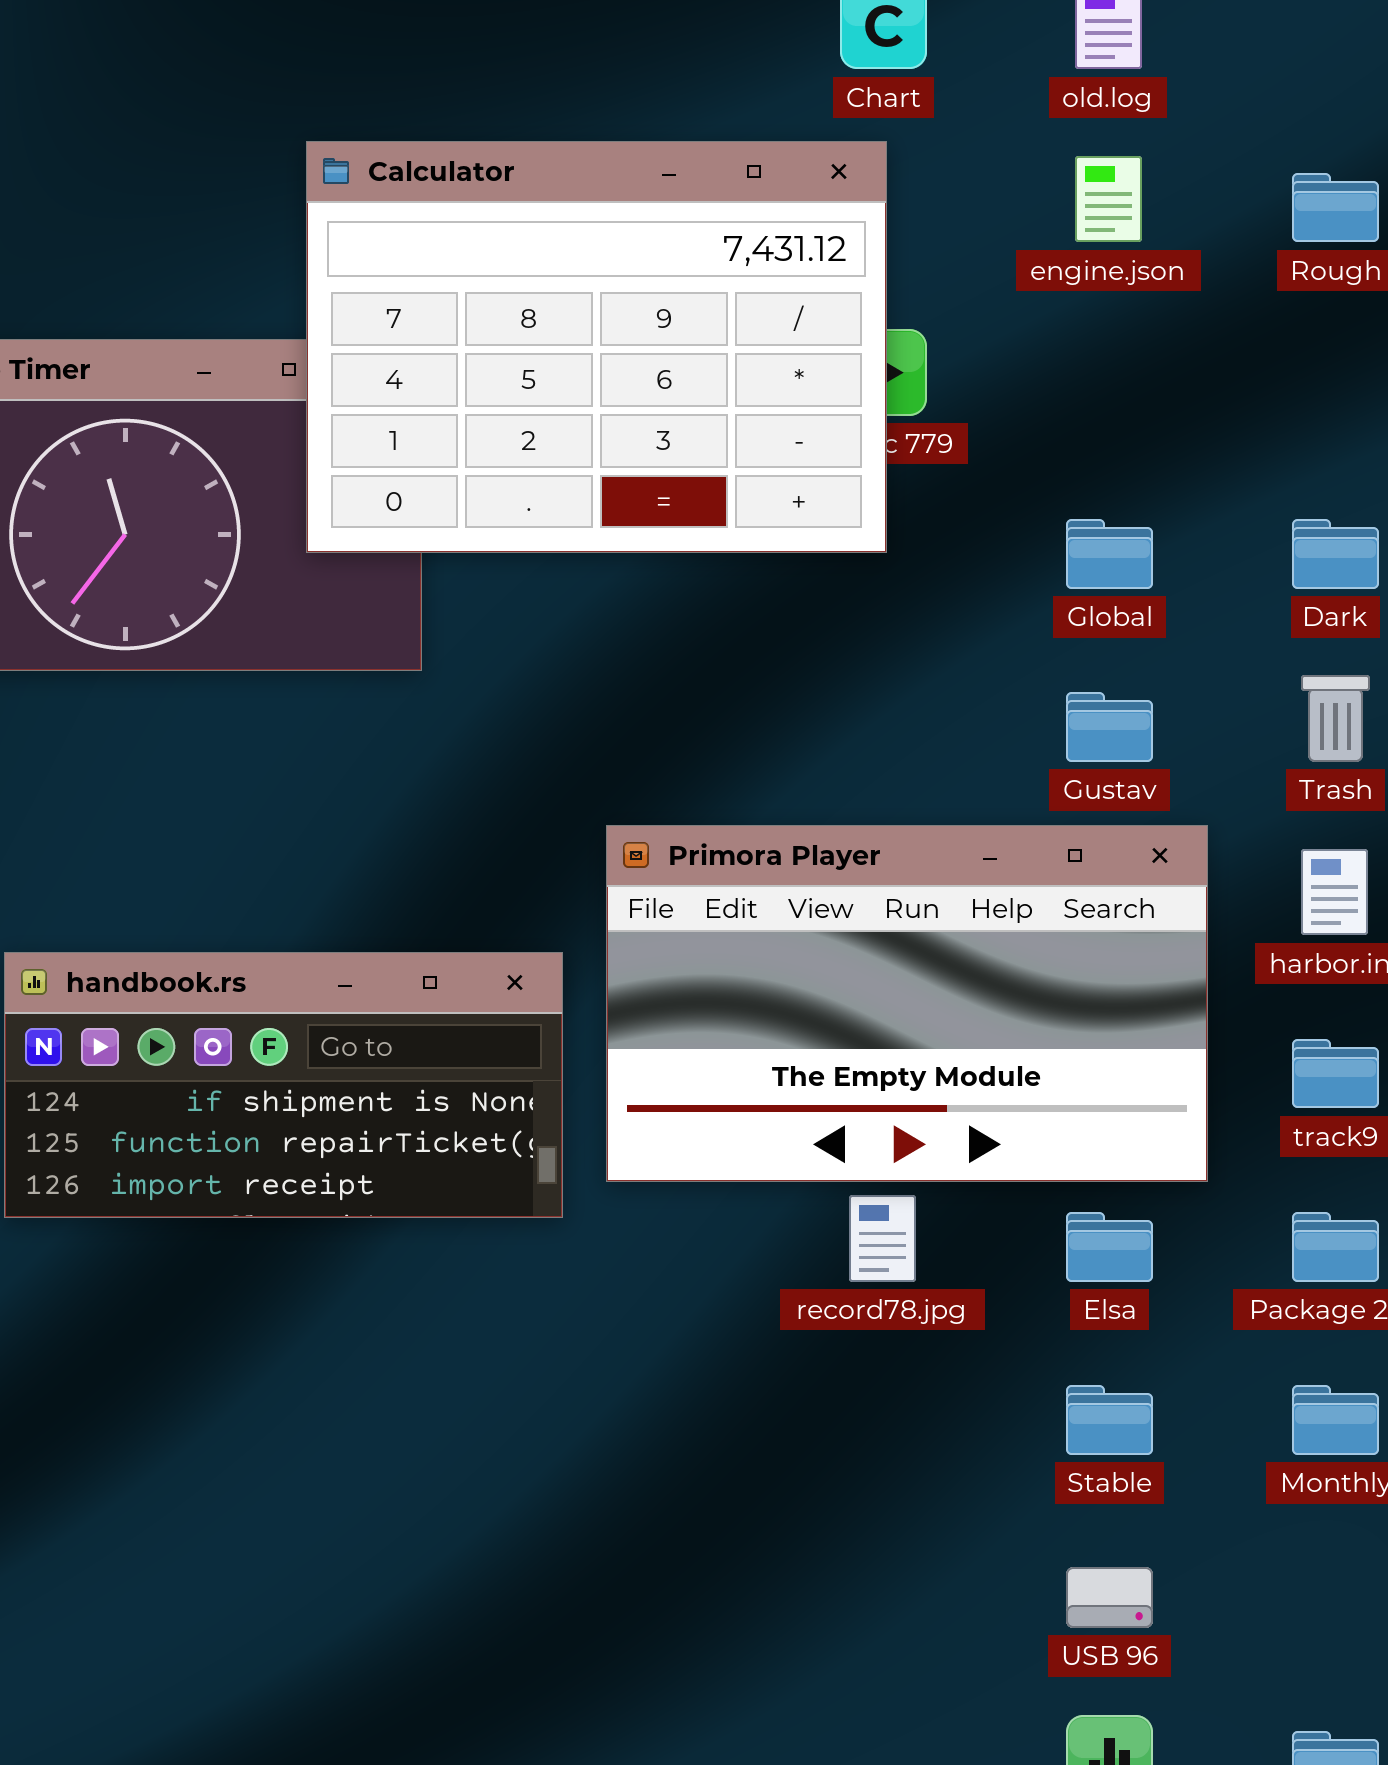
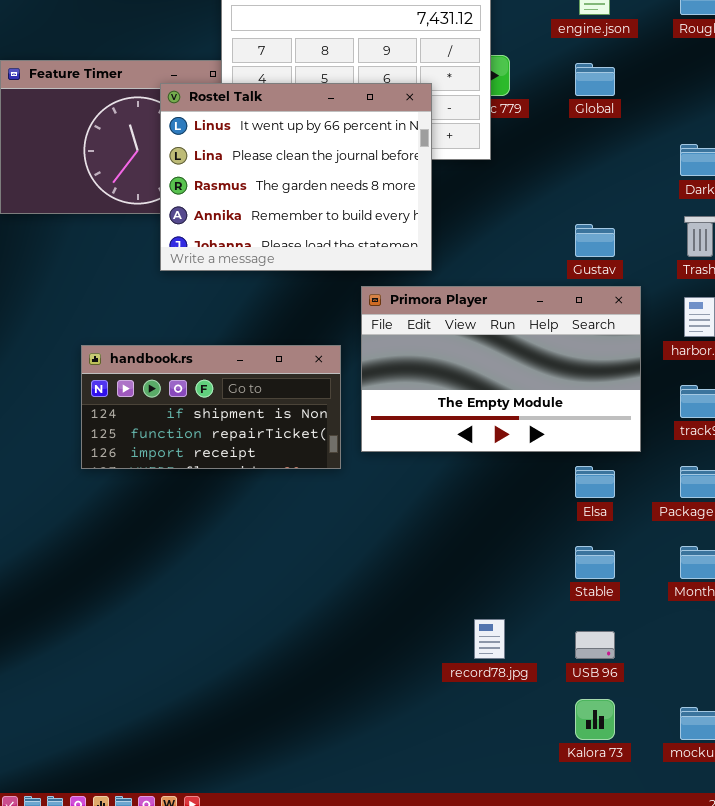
Rostel Talk: none -> [160,83,432,271], opened
Global: [1066,519,1153,589] -> [575,63,615,96], moved
record78.jpg: [849,1195,916,1282] -> [474,619,505,659], moved

